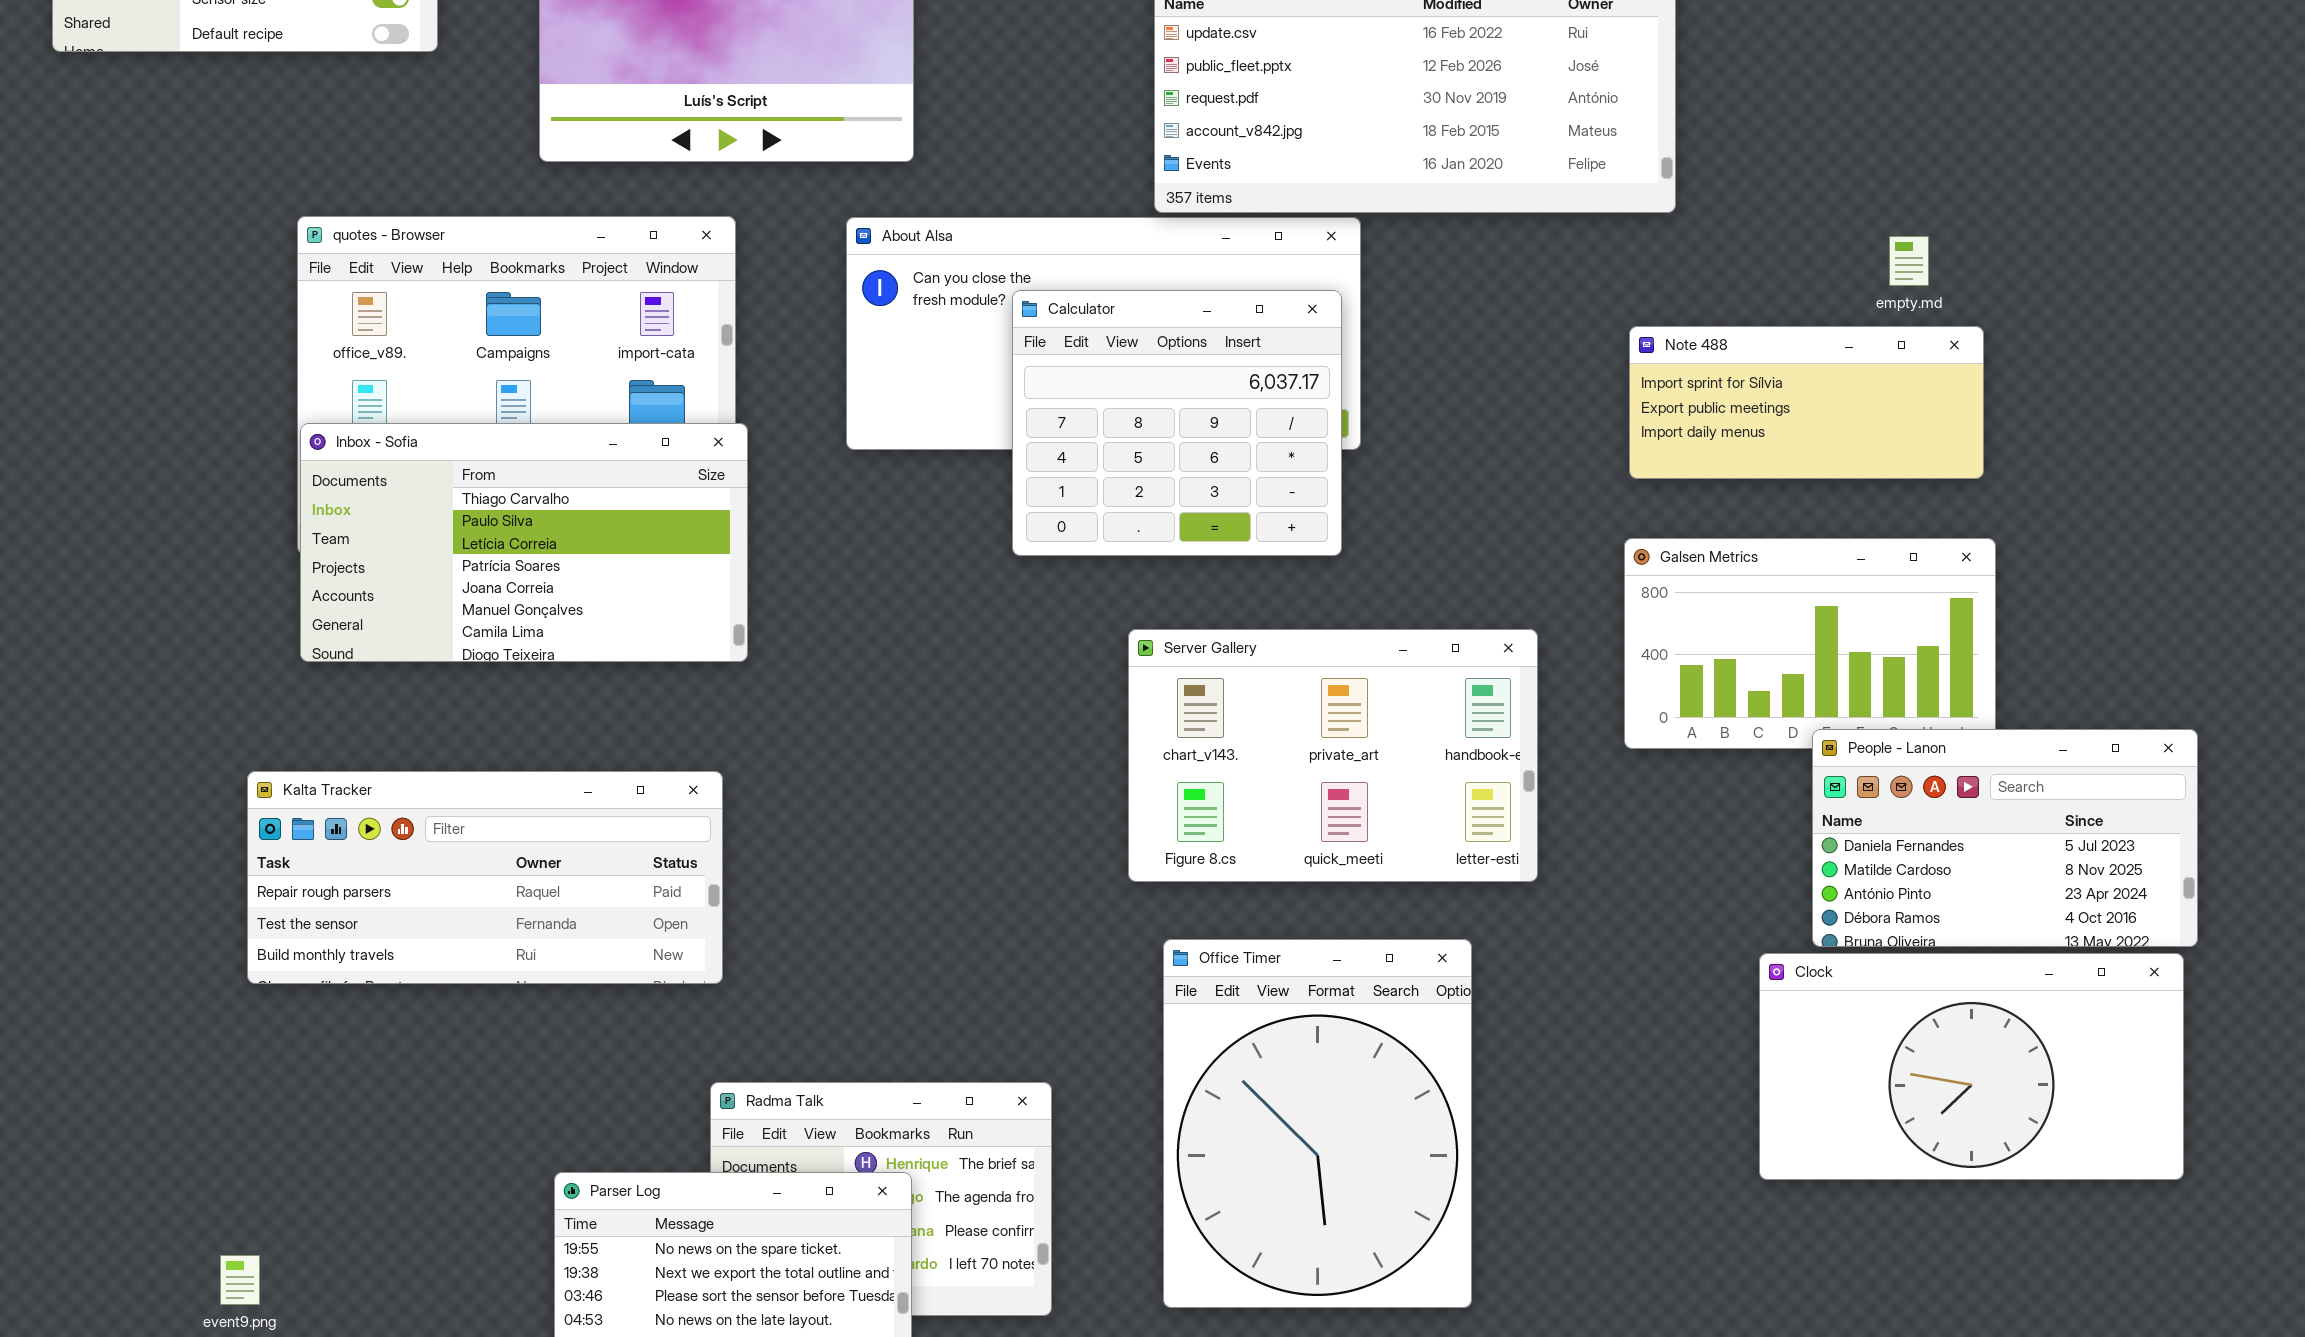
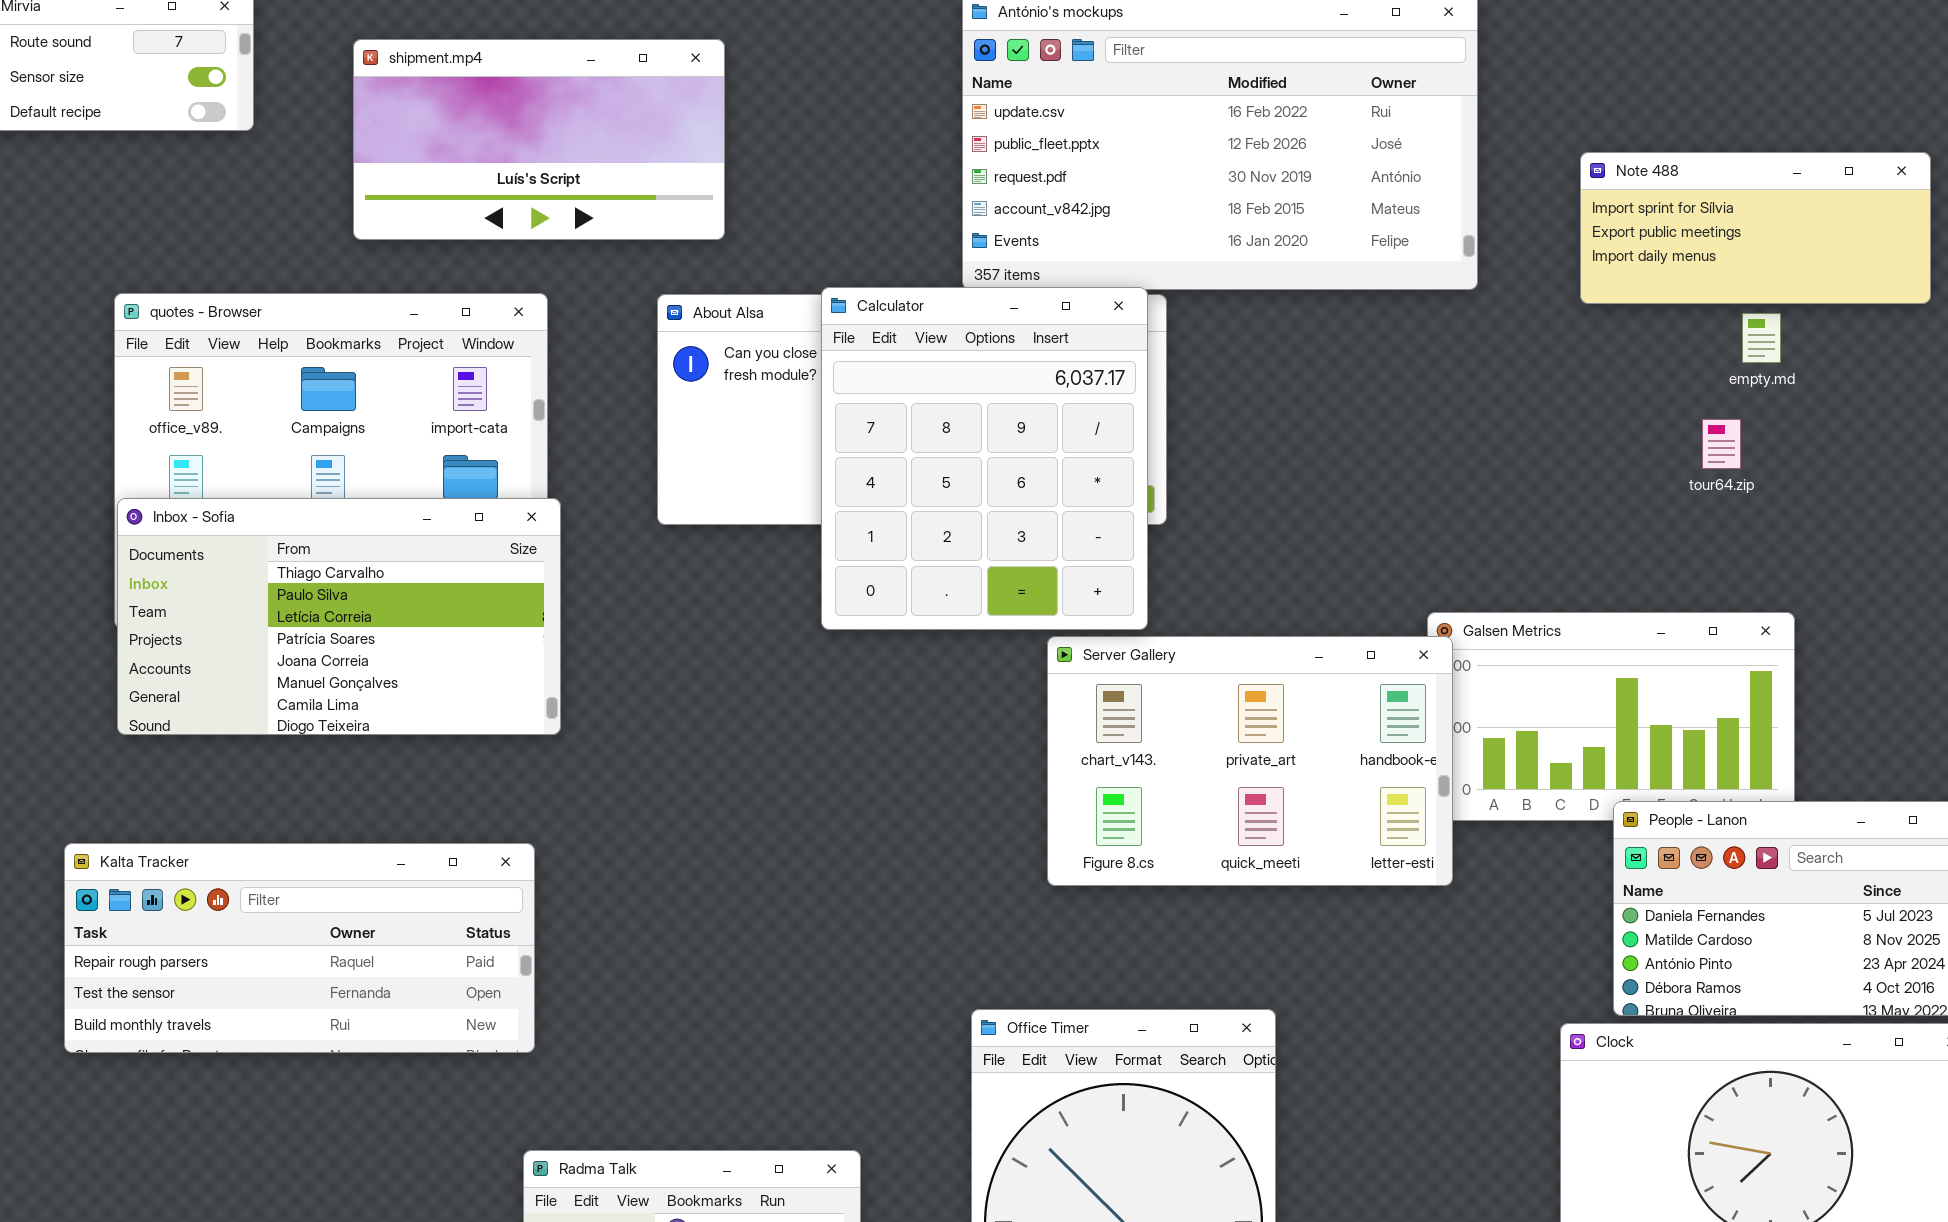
empty.md: [1889,236,1929,286] -> [1742,313,1781,363], moved
Calculator: [1012,290,1342,556] -> [821,287,1148,630], resized
Note 488: [1629,326,1984,479] -> [1580,152,1931,304], moved
Server Gallery: [1128,629,1538,882] -> [1047,636,1453,886], moved

